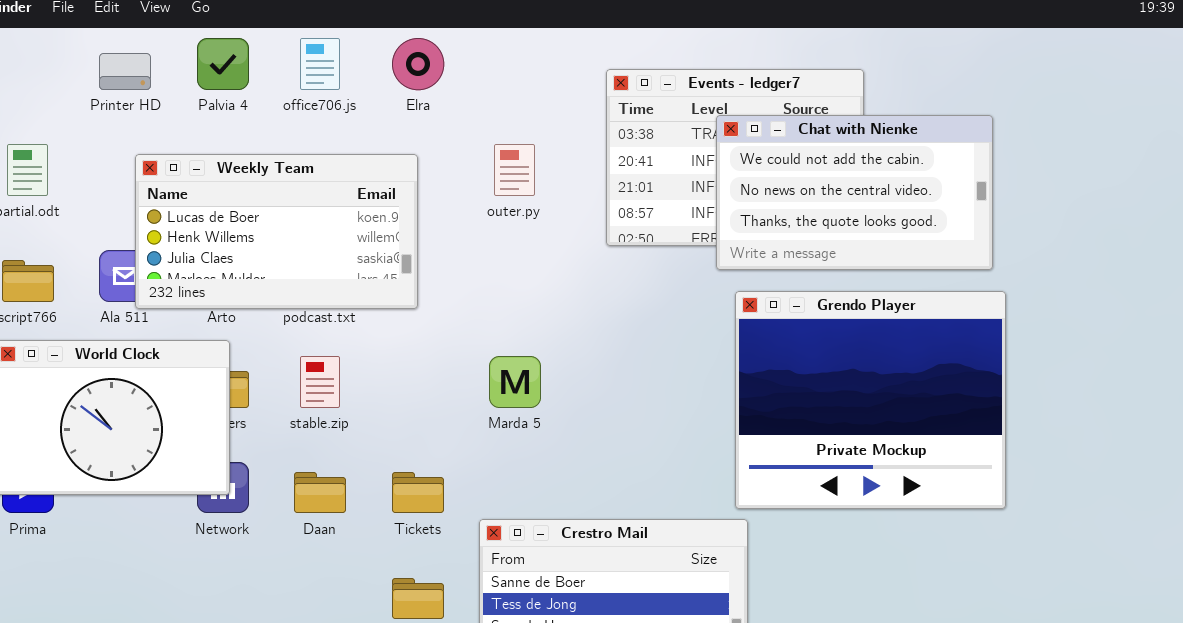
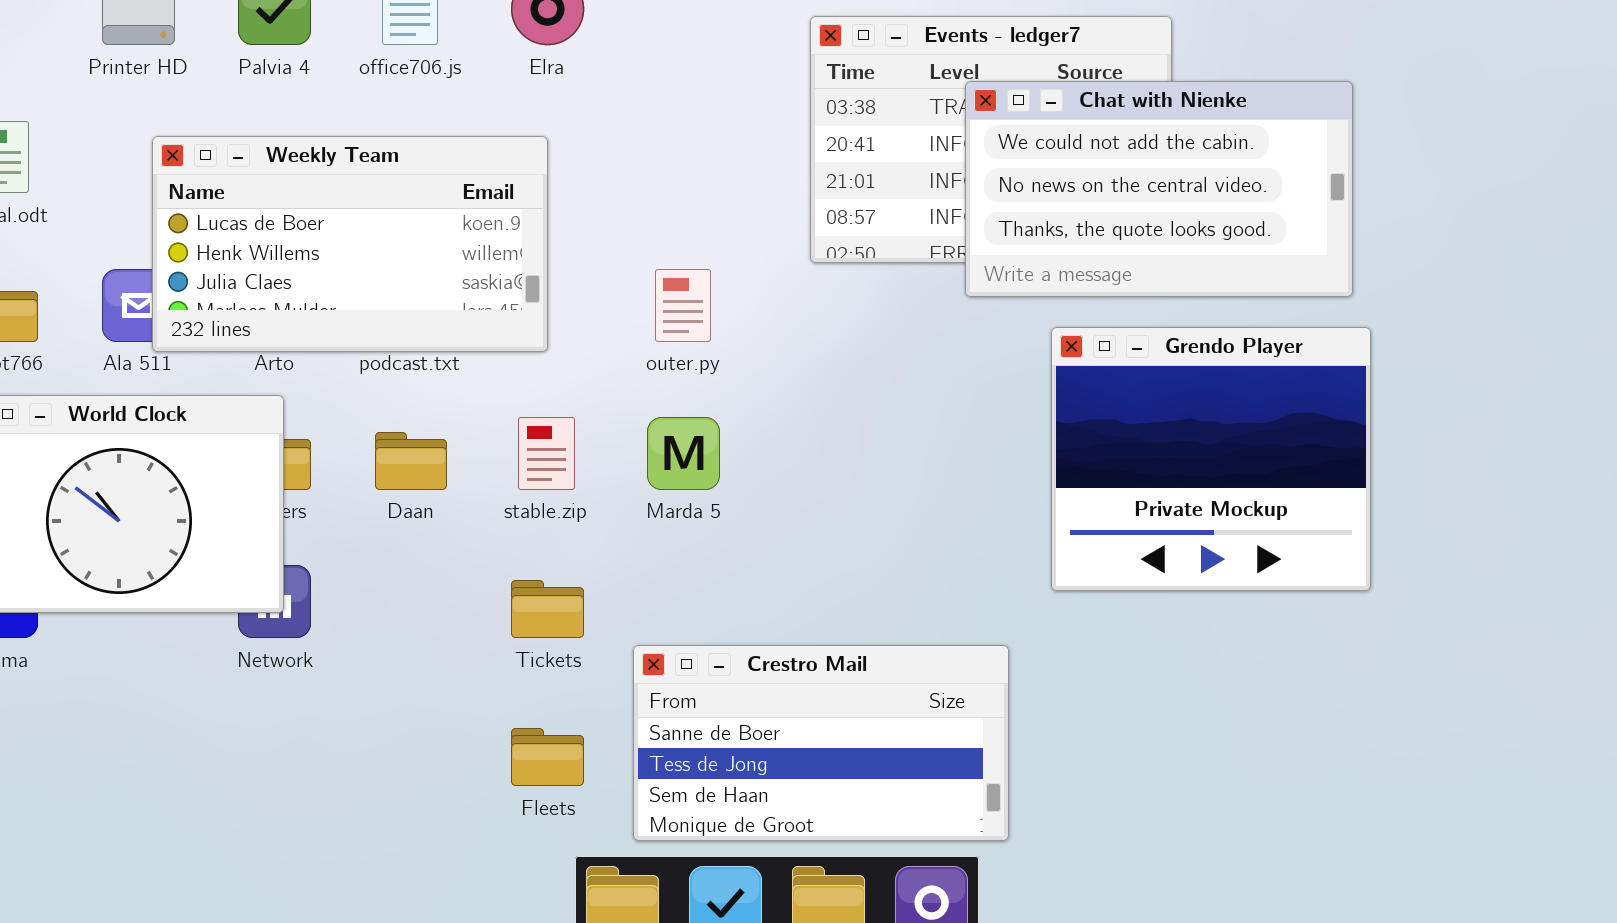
outer.py: [494,144,535,196] -> [655,269,711,342], moved
Grendo Player: [735,291,1006,509] -> [1051,327,1371,591], resized
stable.zip: [300,356,340,408] -> [518,417,575,490], moved
Daan: [294,472,346,513] -> [375,432,447,490], moved

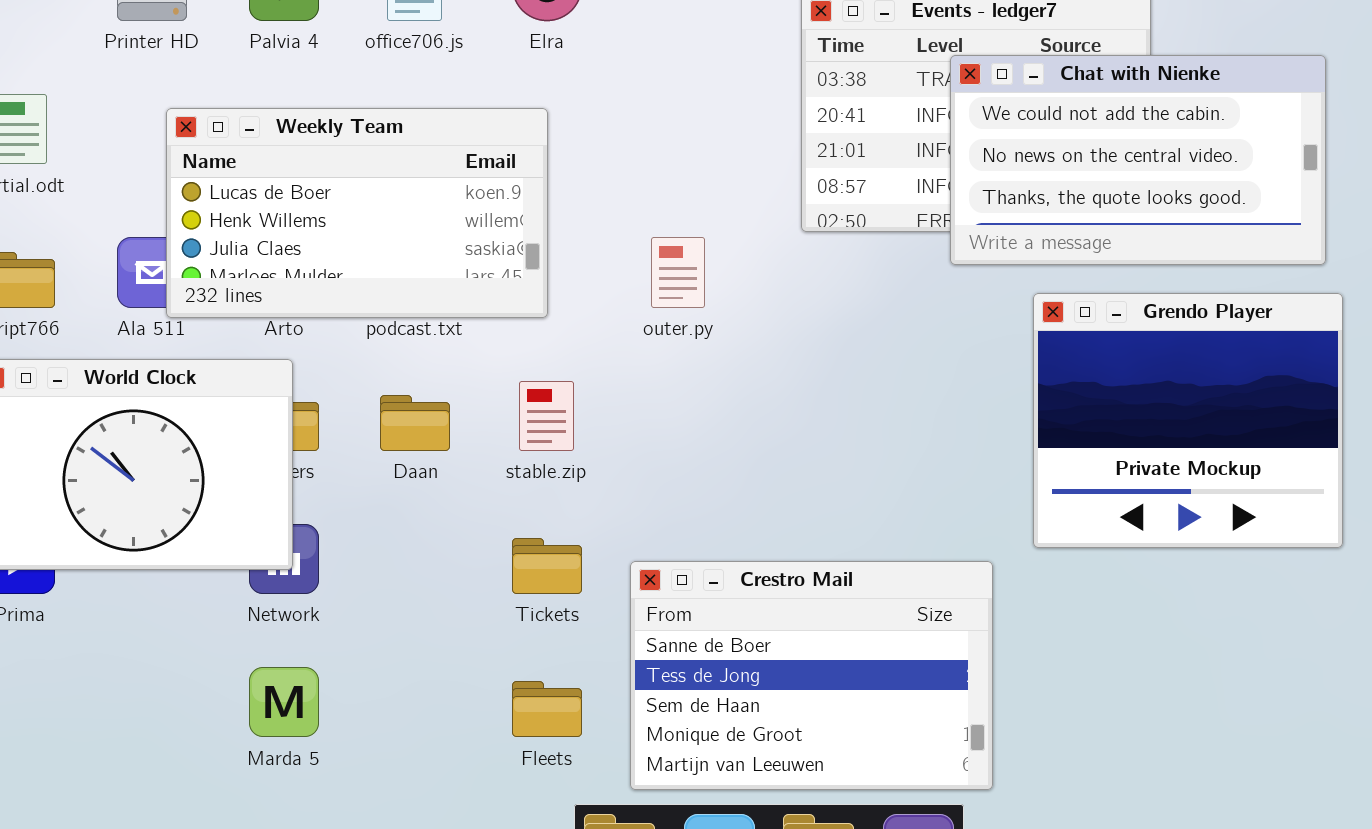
Marda 5: [647,417,720,490] -> [249,667,319,737], moved
Crestro Mail: [633,645,1009,841] -> [630,561,993,790], resized

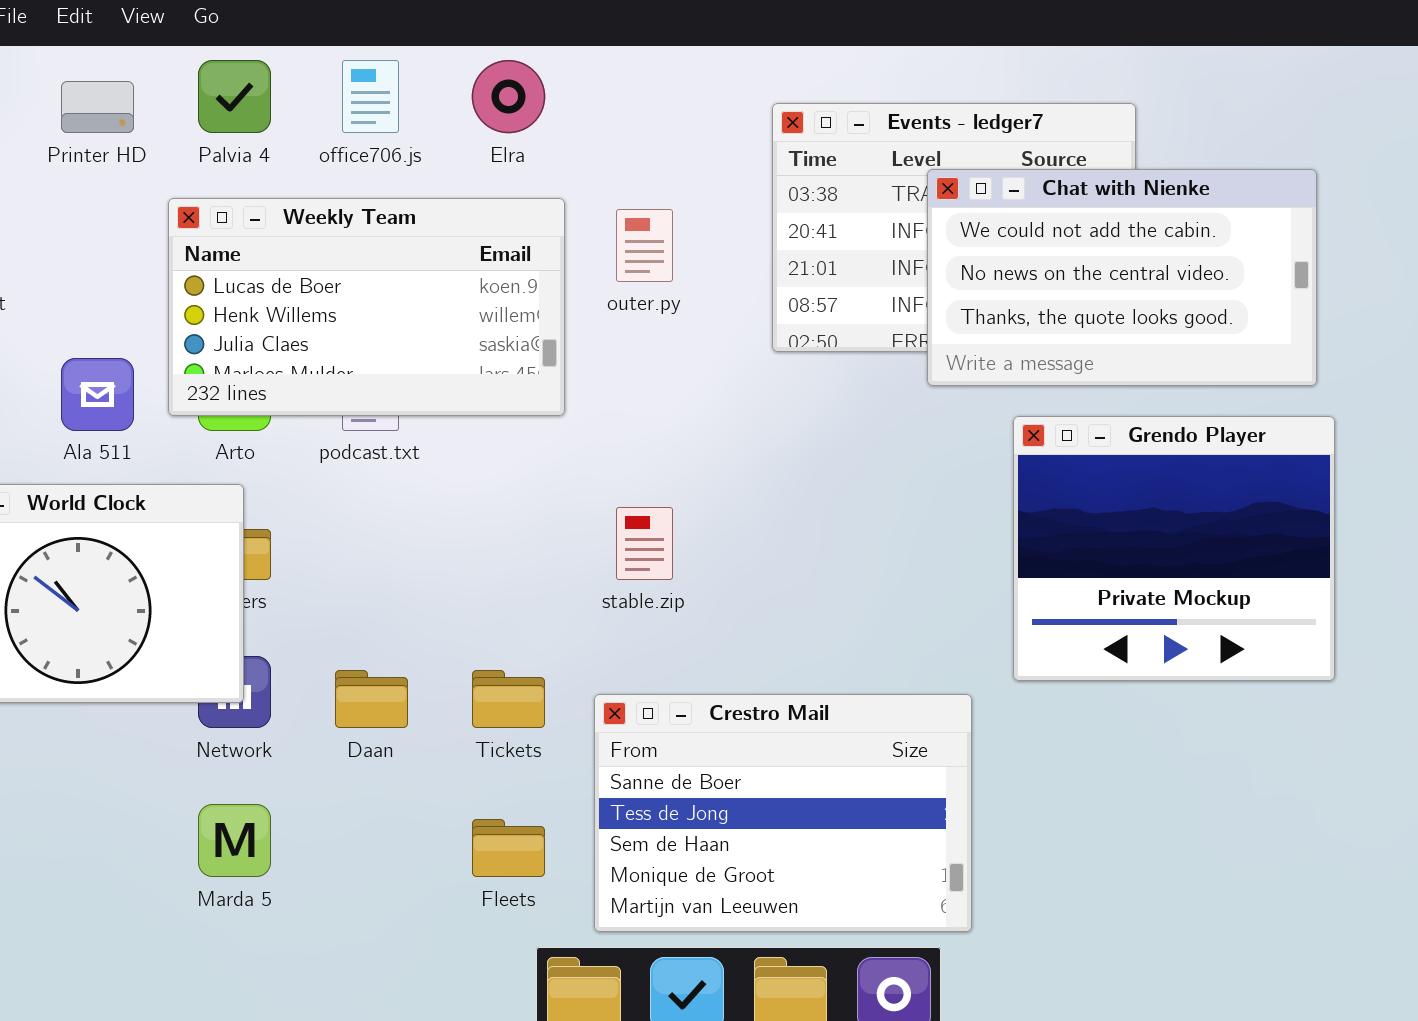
Weekly Team: [166,108,548,318] -> [168,198,565,416], moved
outer.py: [651,237,705,308] -> [616,209,673,282], moved
stable.zip: [519,381,574,451] -> [616,507,673,580], moved
Daan: [380,395,450,451] -> [335,670,408,728], moved

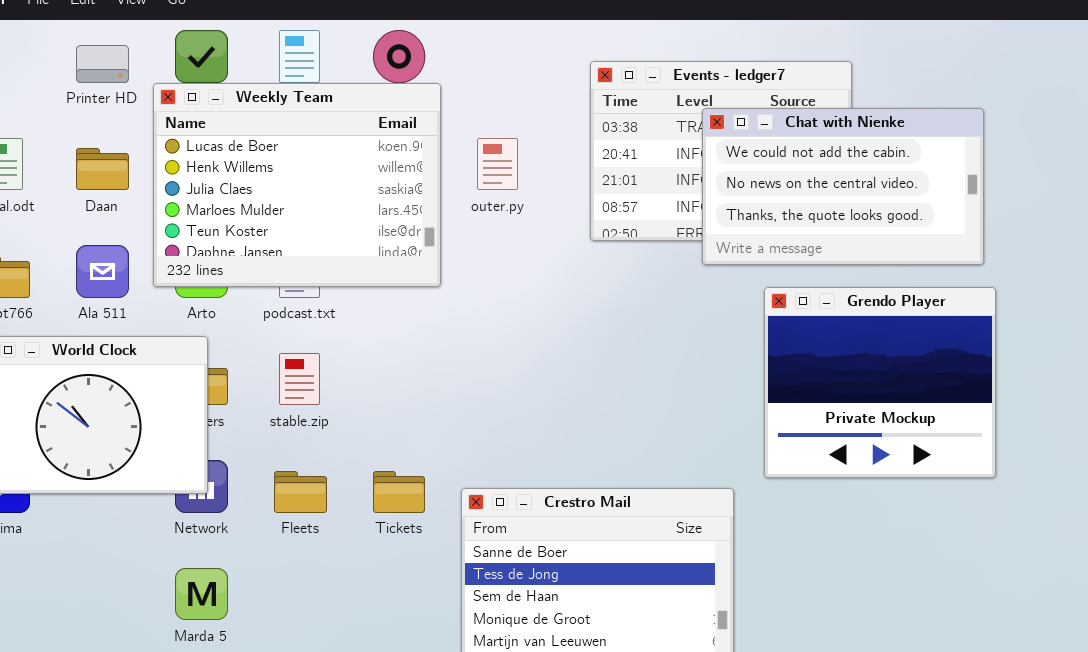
Weekly Team: [168,198,565,416] -> [153,83,441,287], resized
stable.zip: [616,507,673,580] -> [279,353,320,405], moved
Daan: [335,670,408,728] -> [76,148,129,190], moved
Fleets: [472,819,545,877] -> [274,471,327,513], moved

